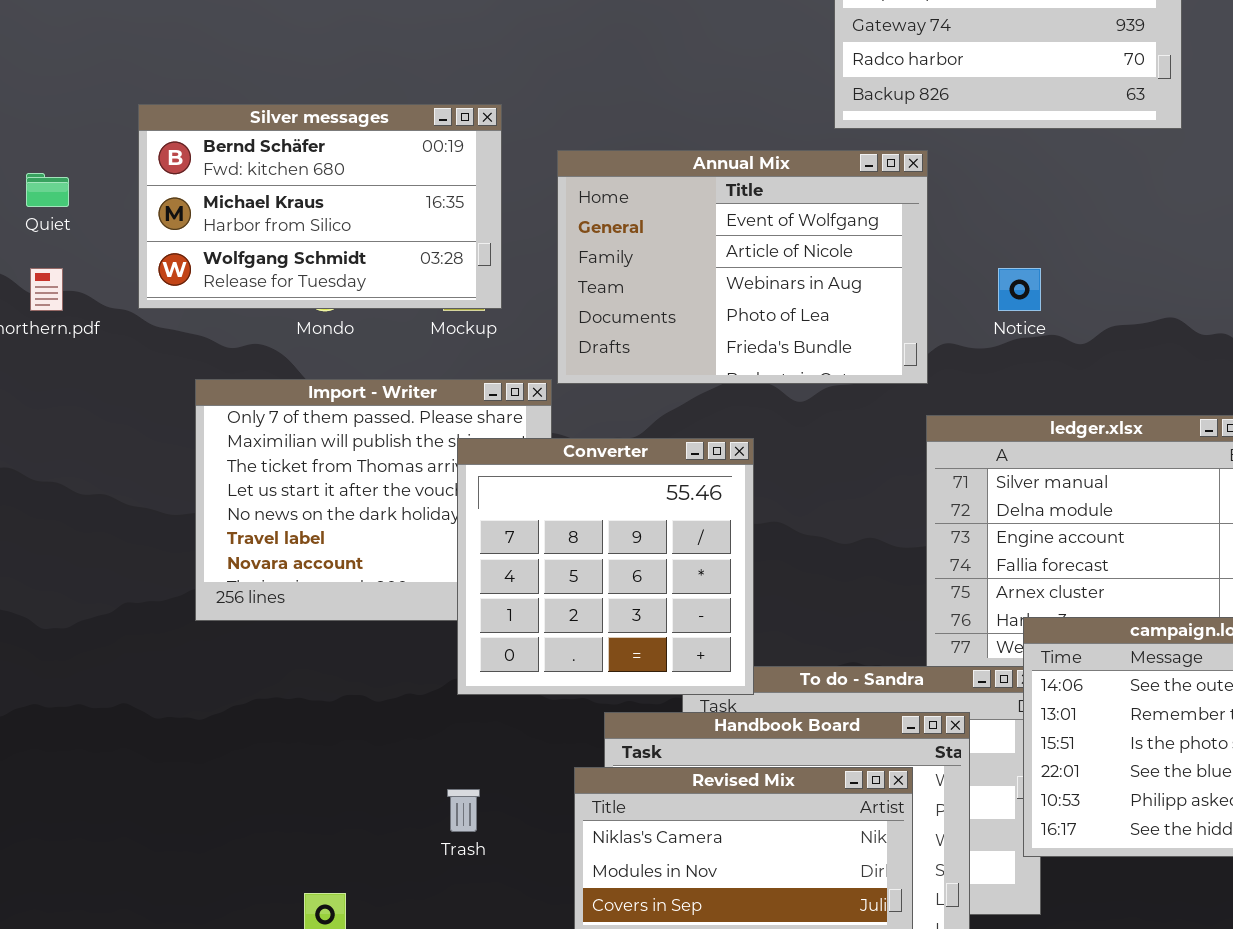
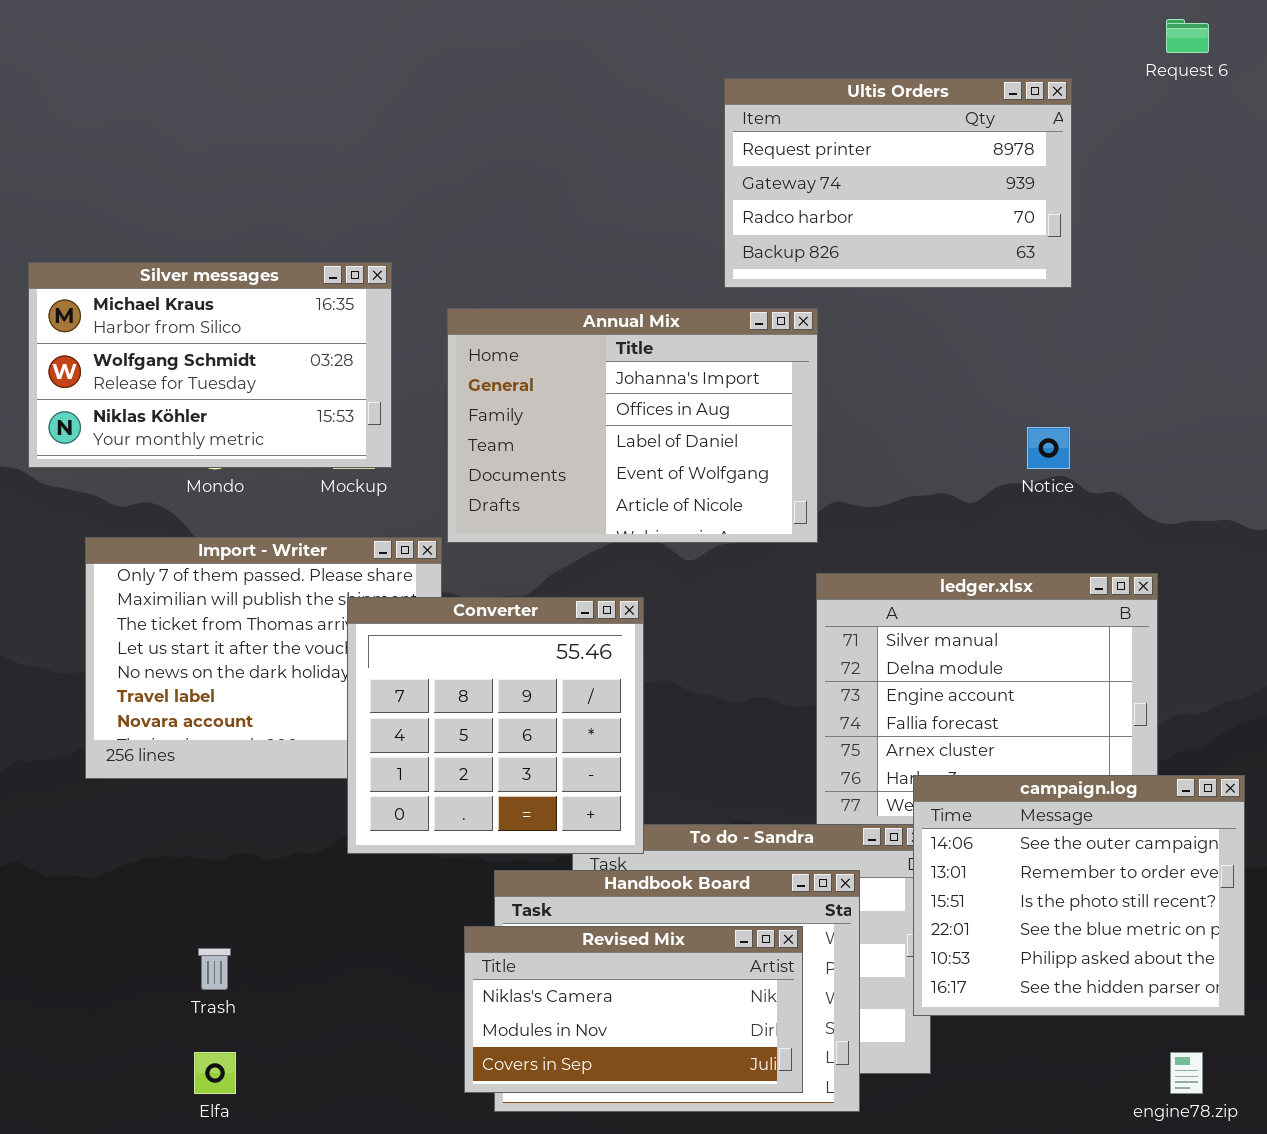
Silver messages: [138,104,502,309] -> [28,262,392,468], scrolled down 1 row
Annual Mix: [557,150,928,384] -> [447,308,818,543], scrolled up 3 rows
Notice: [998,268,1041,311] -> [1027,427,1070,469], moved
Trash: [447,789,480,832] -> [198,948,231,990], moved

